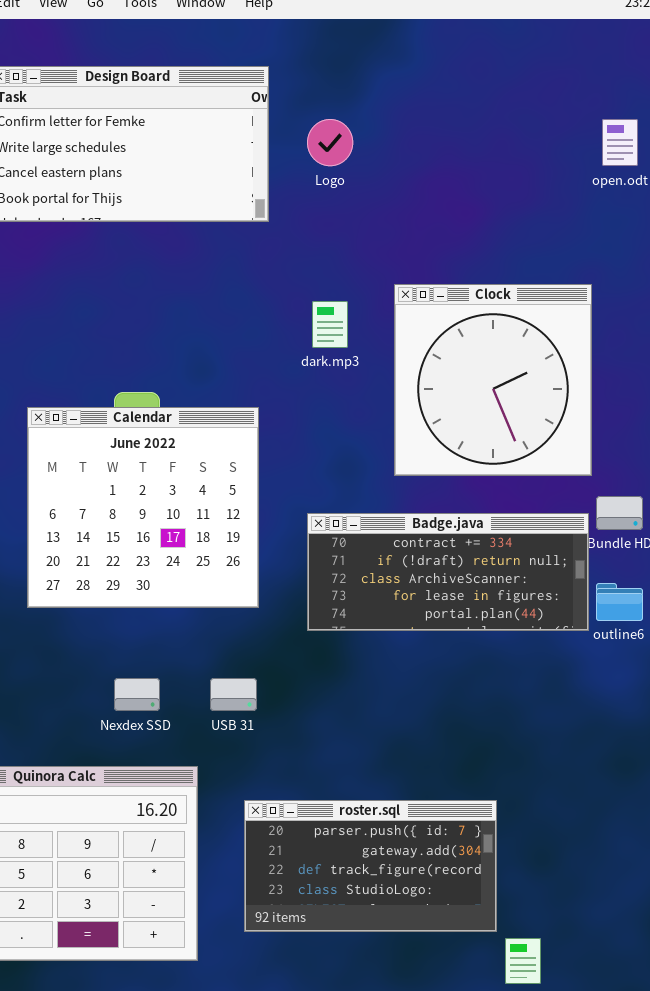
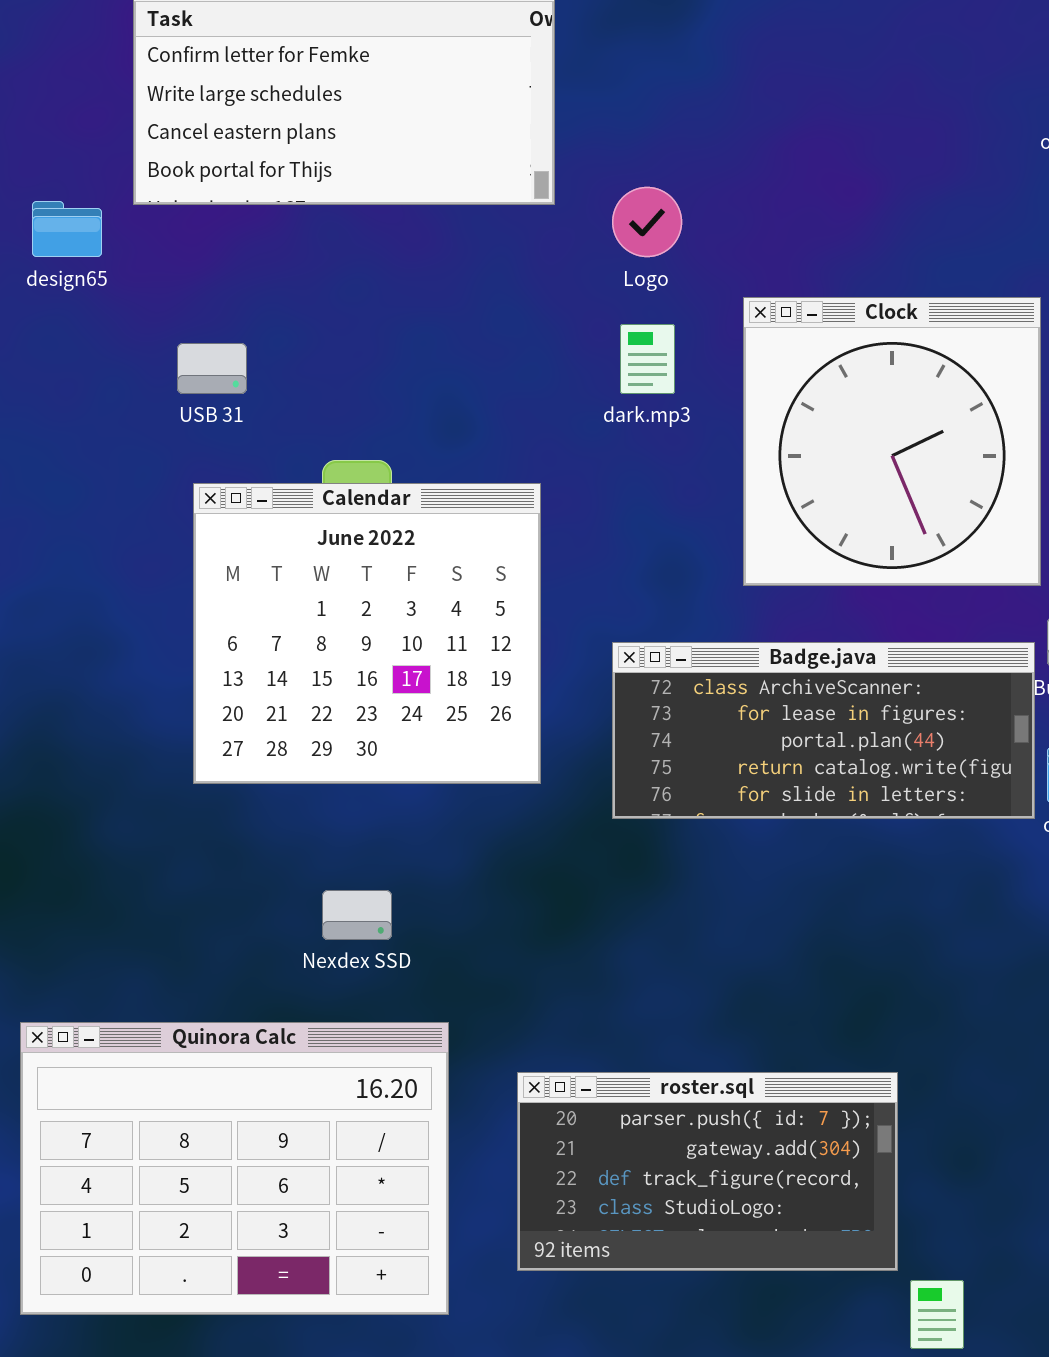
Logo: [307,119,353,166] -> [612,187,682,257], moved
Badge.java: [307,513,589,631] -> [612,642,1035,819], scrolled down 2 rows
USB 31: [210,678,257,711] -> [177,343,247,394], moved

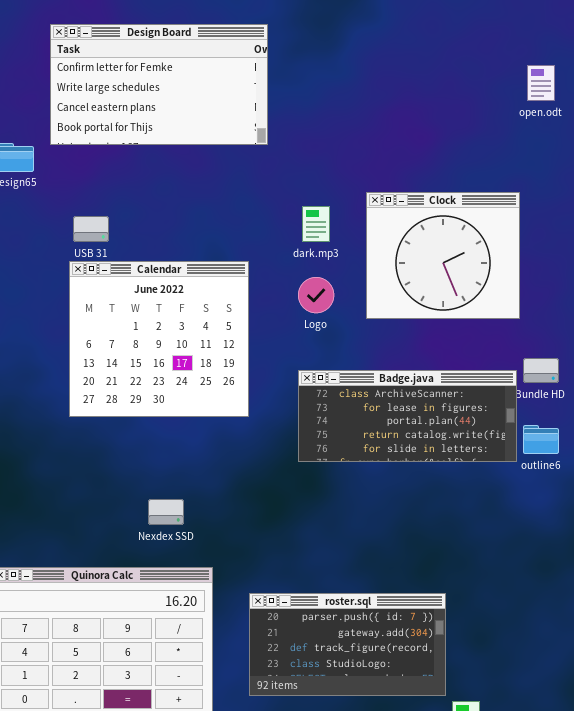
Logo: [612,187,682,257] -> [298,277,334,313], moved
Clock: [743,297,1041,586] -> [366,192,520,319], resized
Calendar: [193,483,541,784] -> [69,261,249,417], moved

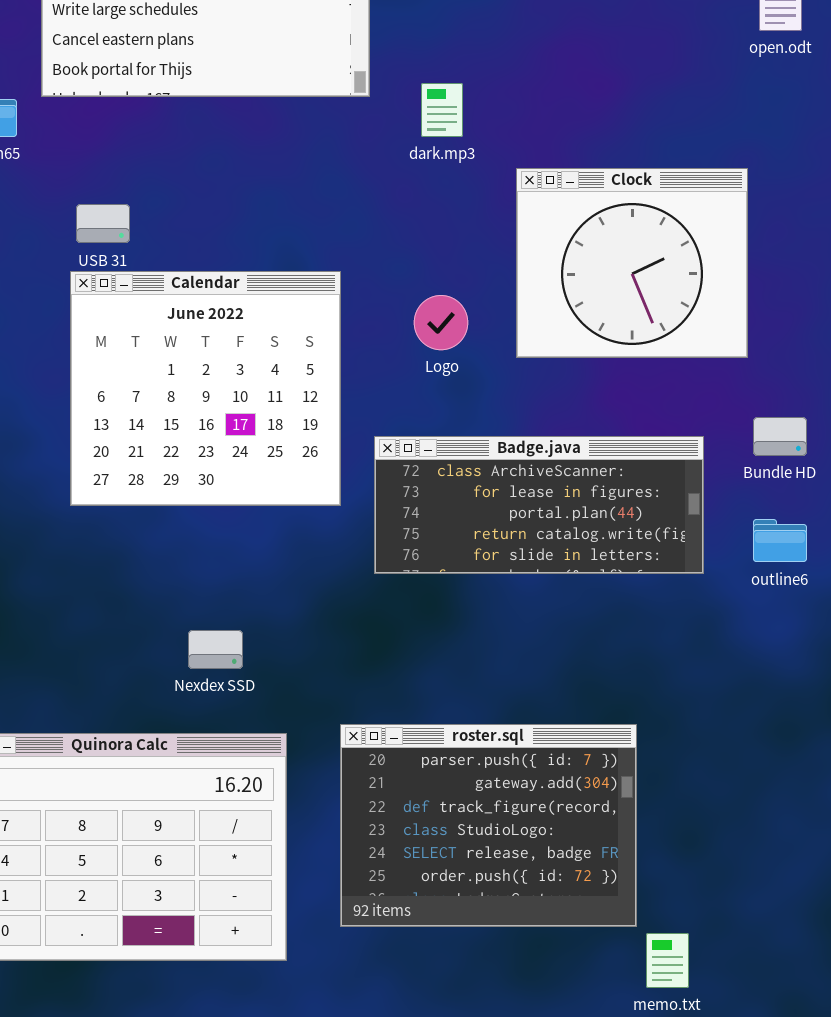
dark.mp3: [302,206,330,242] -> [421,83,463,137], moved
Badge.java: [298,370,517,462] -> [374,436,704,574], moved
roster.sql: [249,593,446,696] -> [340,724,637,927], resized

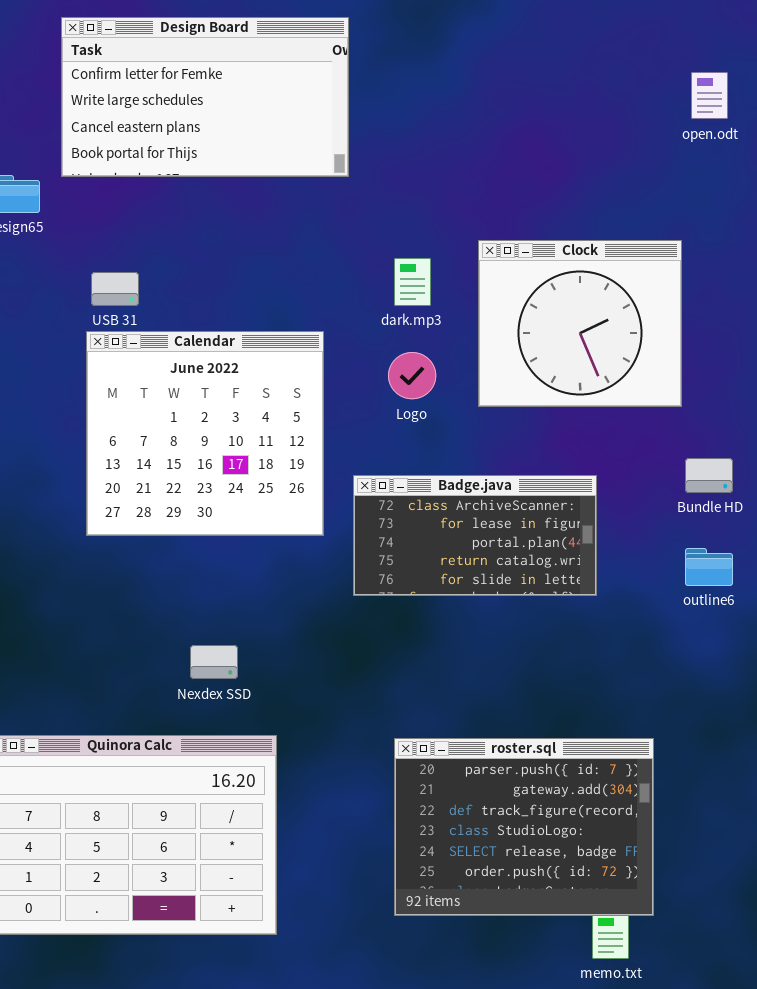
dark.mp3: [421,83,463,137] -> [394,258,431,306], moved
Badge.java: [374,436,704,574] -> [353,475,597,596], resized
roster.sql: [340,724,637,927] -> [394,738,654,916], moved

